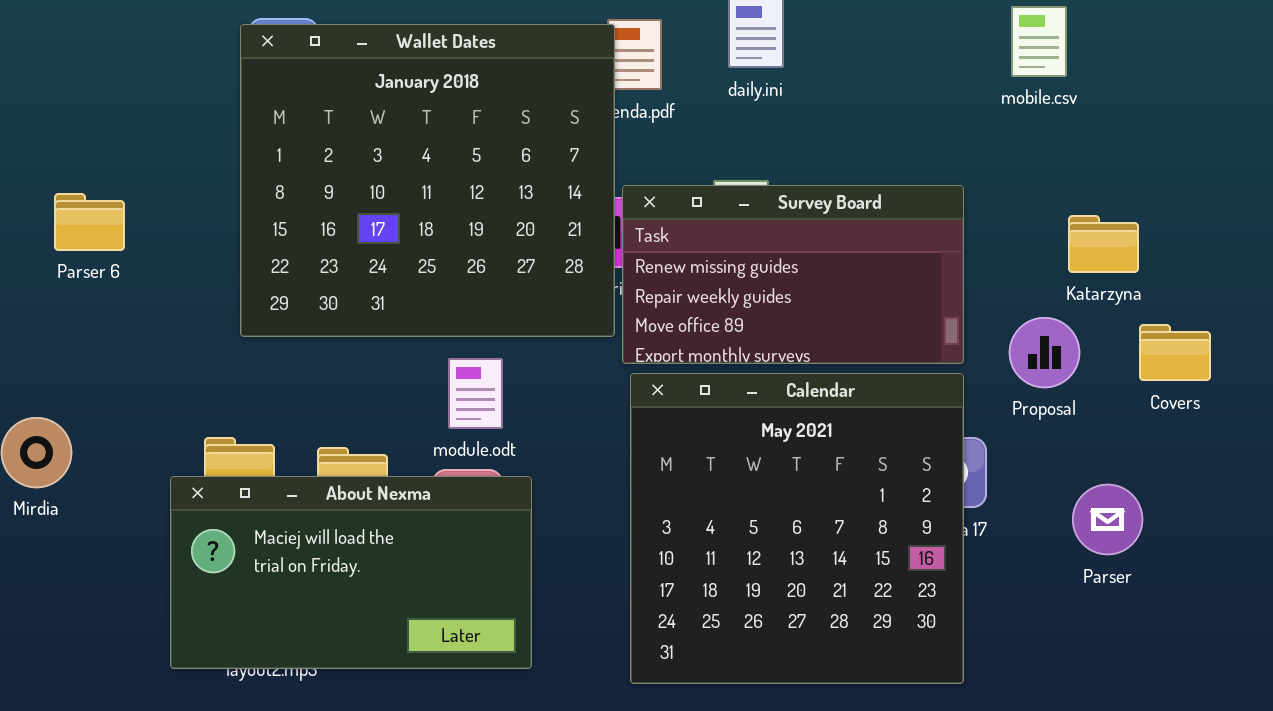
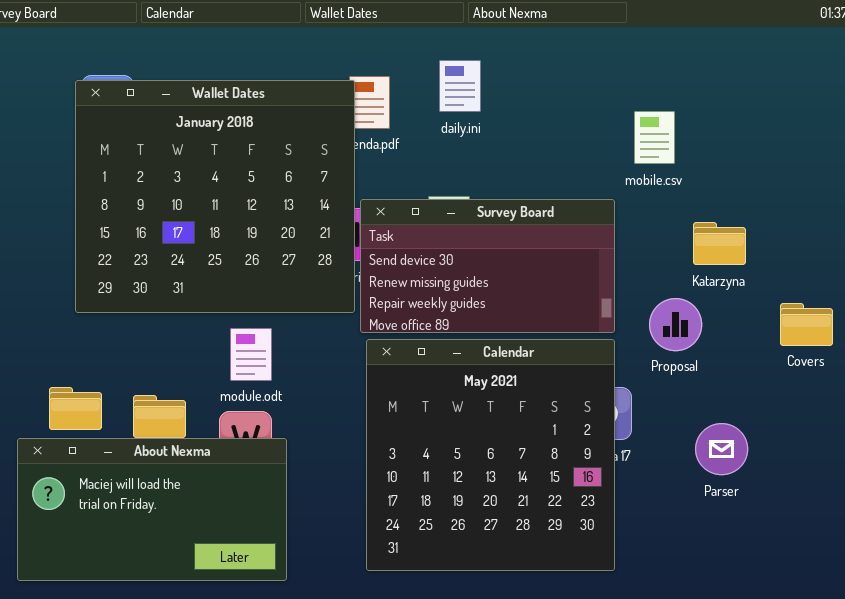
mobile.csv: [1011,6,1067,77] -> [634,111,675,164], moved
Survey Board: [622,185,964,364] -> [360,199,615,333], scrolled up 1 row
Covers: [1139,324,1211,381] -> [780,303,833,346], moved
About Nexma: [170,476,532,669] -> [17,438,287,581], moved

